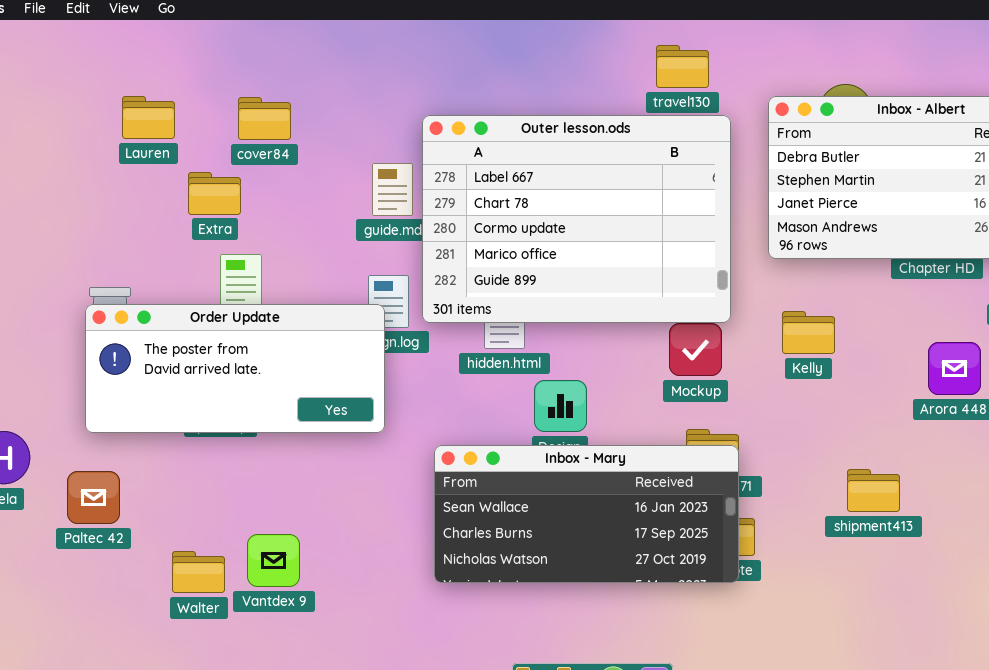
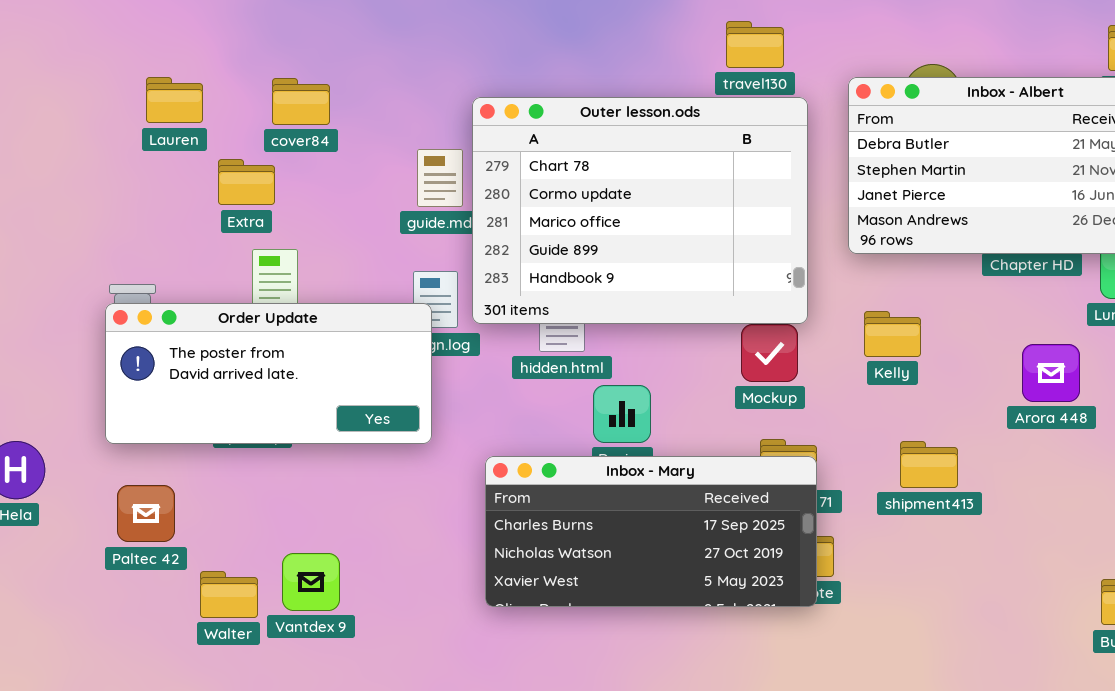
Outer lesson.ods: [422,115,731,323] -> [472,97,808,324], scrolled down 1 row
Inbox - Mary: [434,445,739,583] -> [485,456,817,607], scrolled down 1 row
shipment413: [847,469,900,512] -> [900,441,958,488], moved
Paltec 42: [67,471,120,524] -> [117,485,175,542], moved

